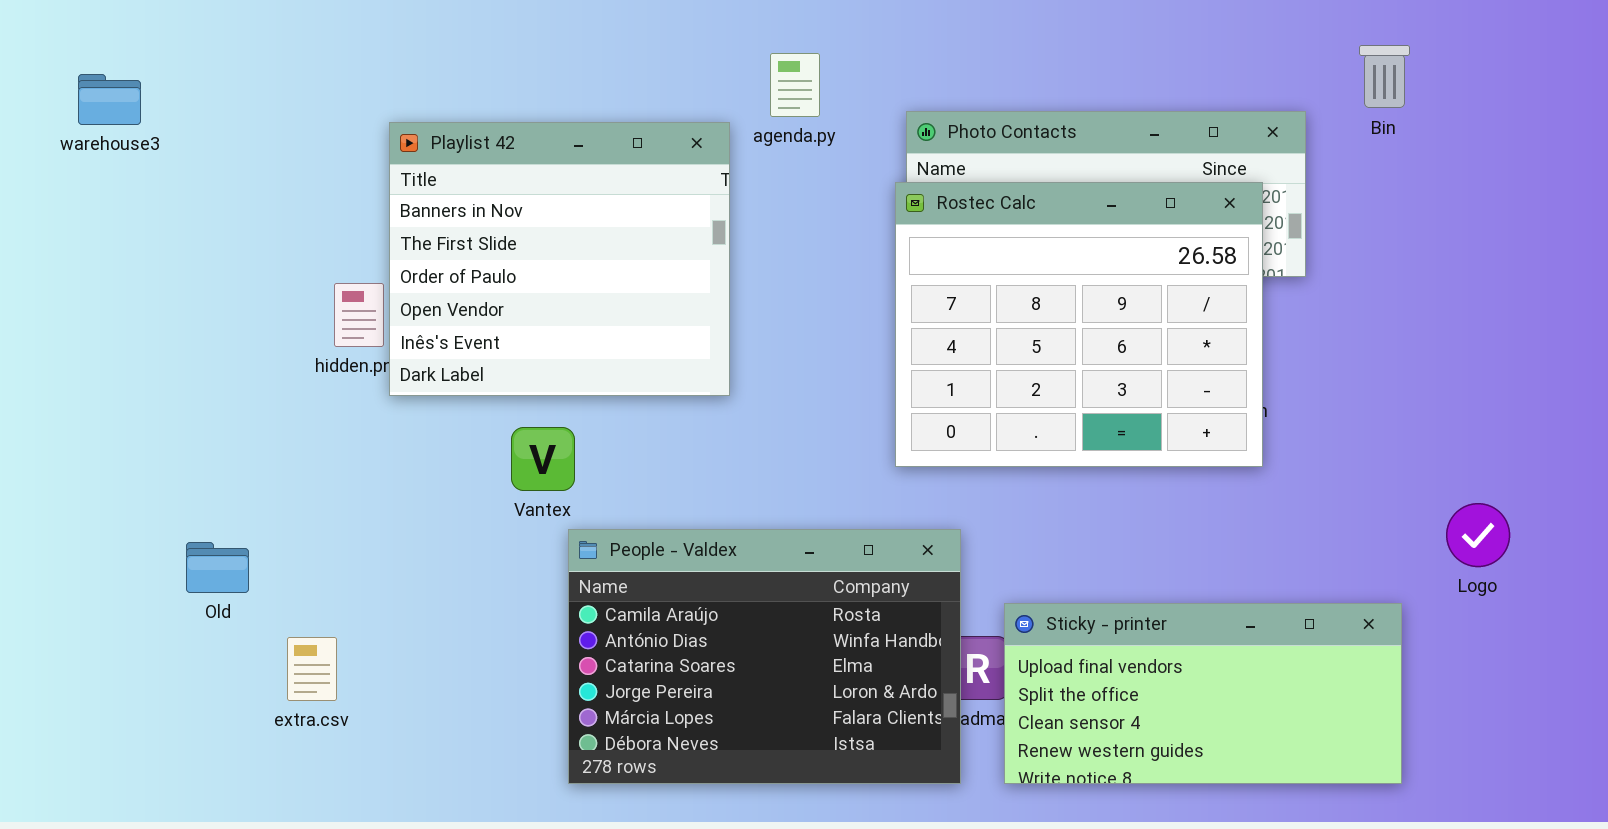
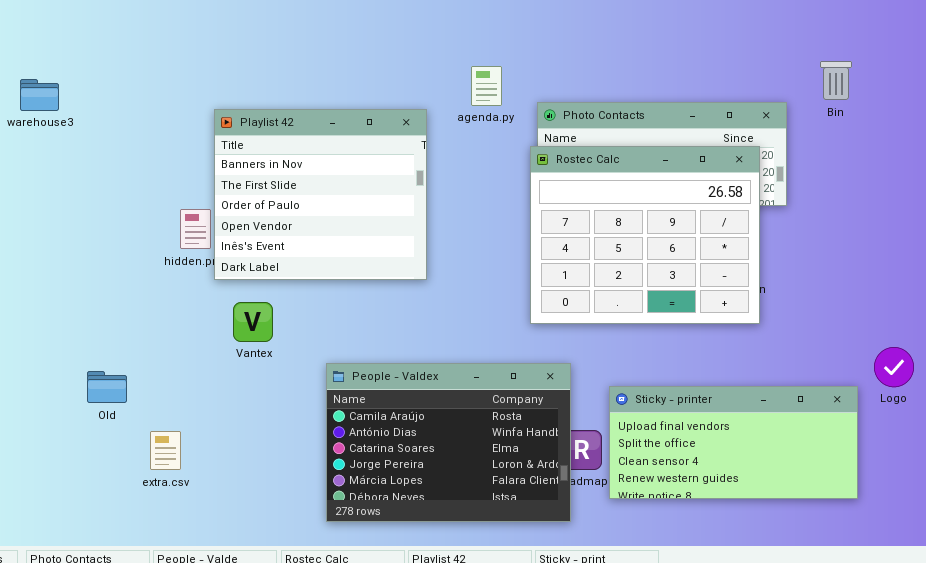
agenda.py: [770,53,820,117] -> [471,66,502,106], moved
Vantex: [511,427,575,491] -> [233,302,273,342], moved
Sticky - printer: [1004,603,1402,784] -> [609,386,858,499], moved

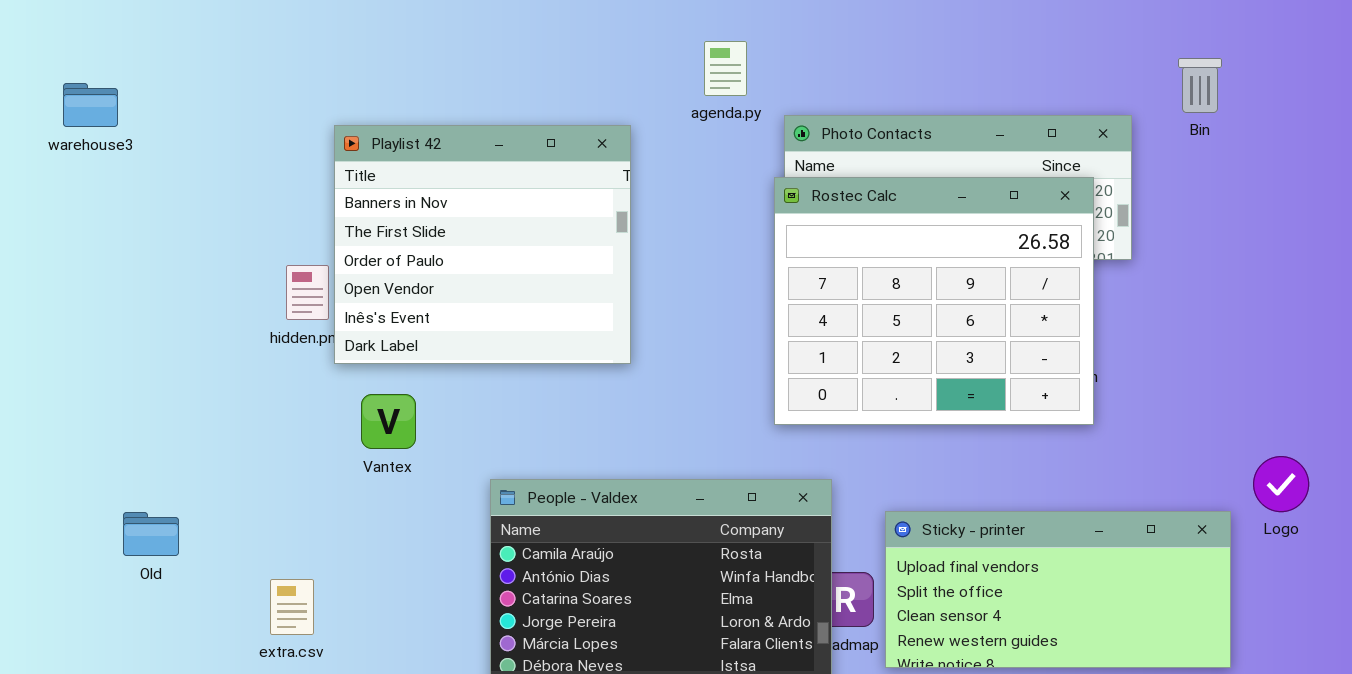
agenda.py: [471,66,502,106] -> [704,41,747,96], moved
Old: [87,371,127,403] -> [123,512,179,556], moved
extra.csv: [150,431,181,470] -> [270,579,314,635], moved

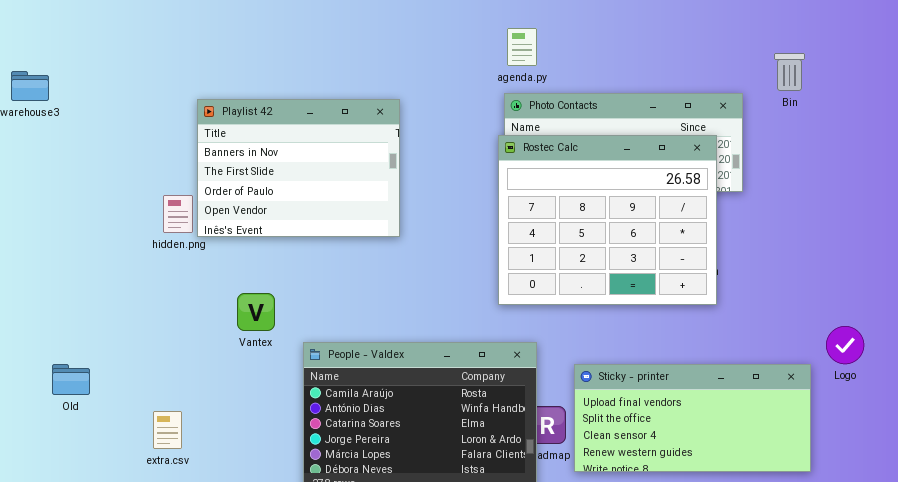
agenda.py: [704,41,747,96] -> [507,28,537,66], moved
Playlist 42: [334,125,631,364] -> [197,99,400,237], resized
Vantex: [361,394,416,449] -> [237,293,275,331], moved

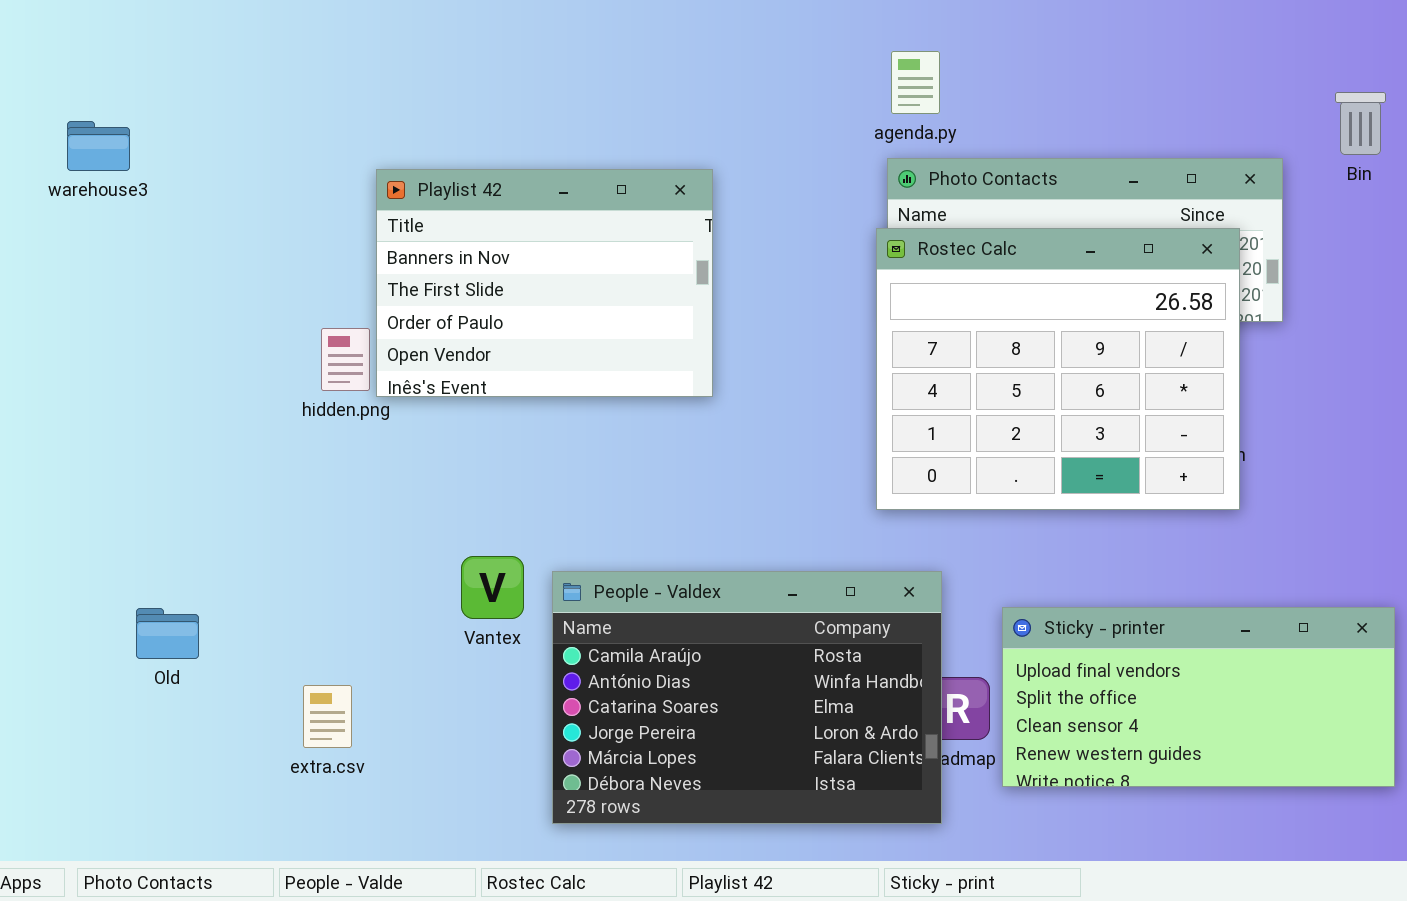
Vantex: [237,293,275,331] -> [461,556,524,619], moved

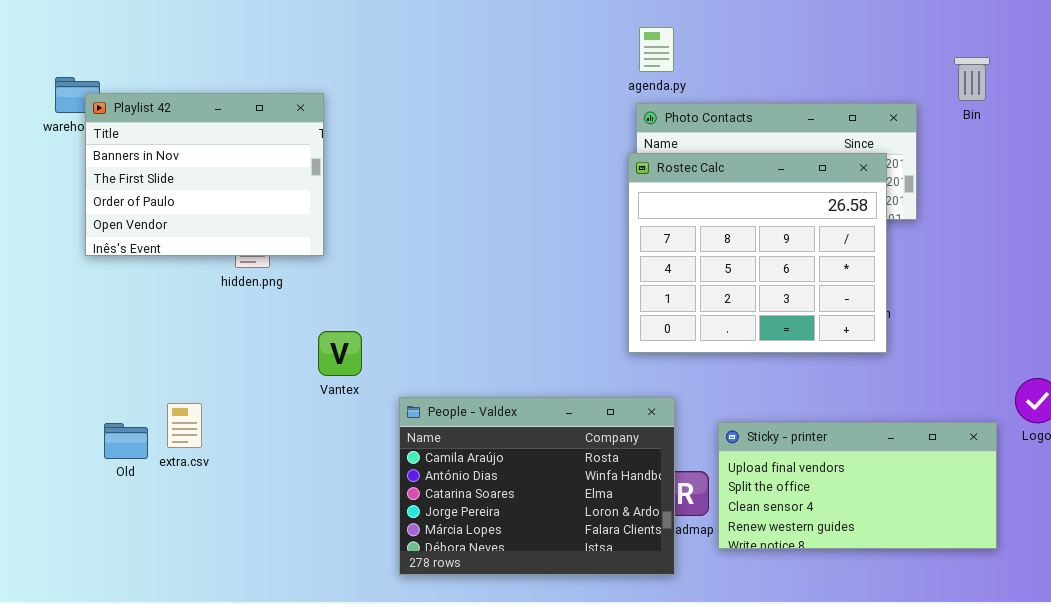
Playlist 42: [376,169,713,397] -> [85,93,324,256], moved
Vantex: [461,556,524,619] -> [318,331,362,376], moved
extra.csv: [303,685,352,748] -> [167,403,202,448], moved

